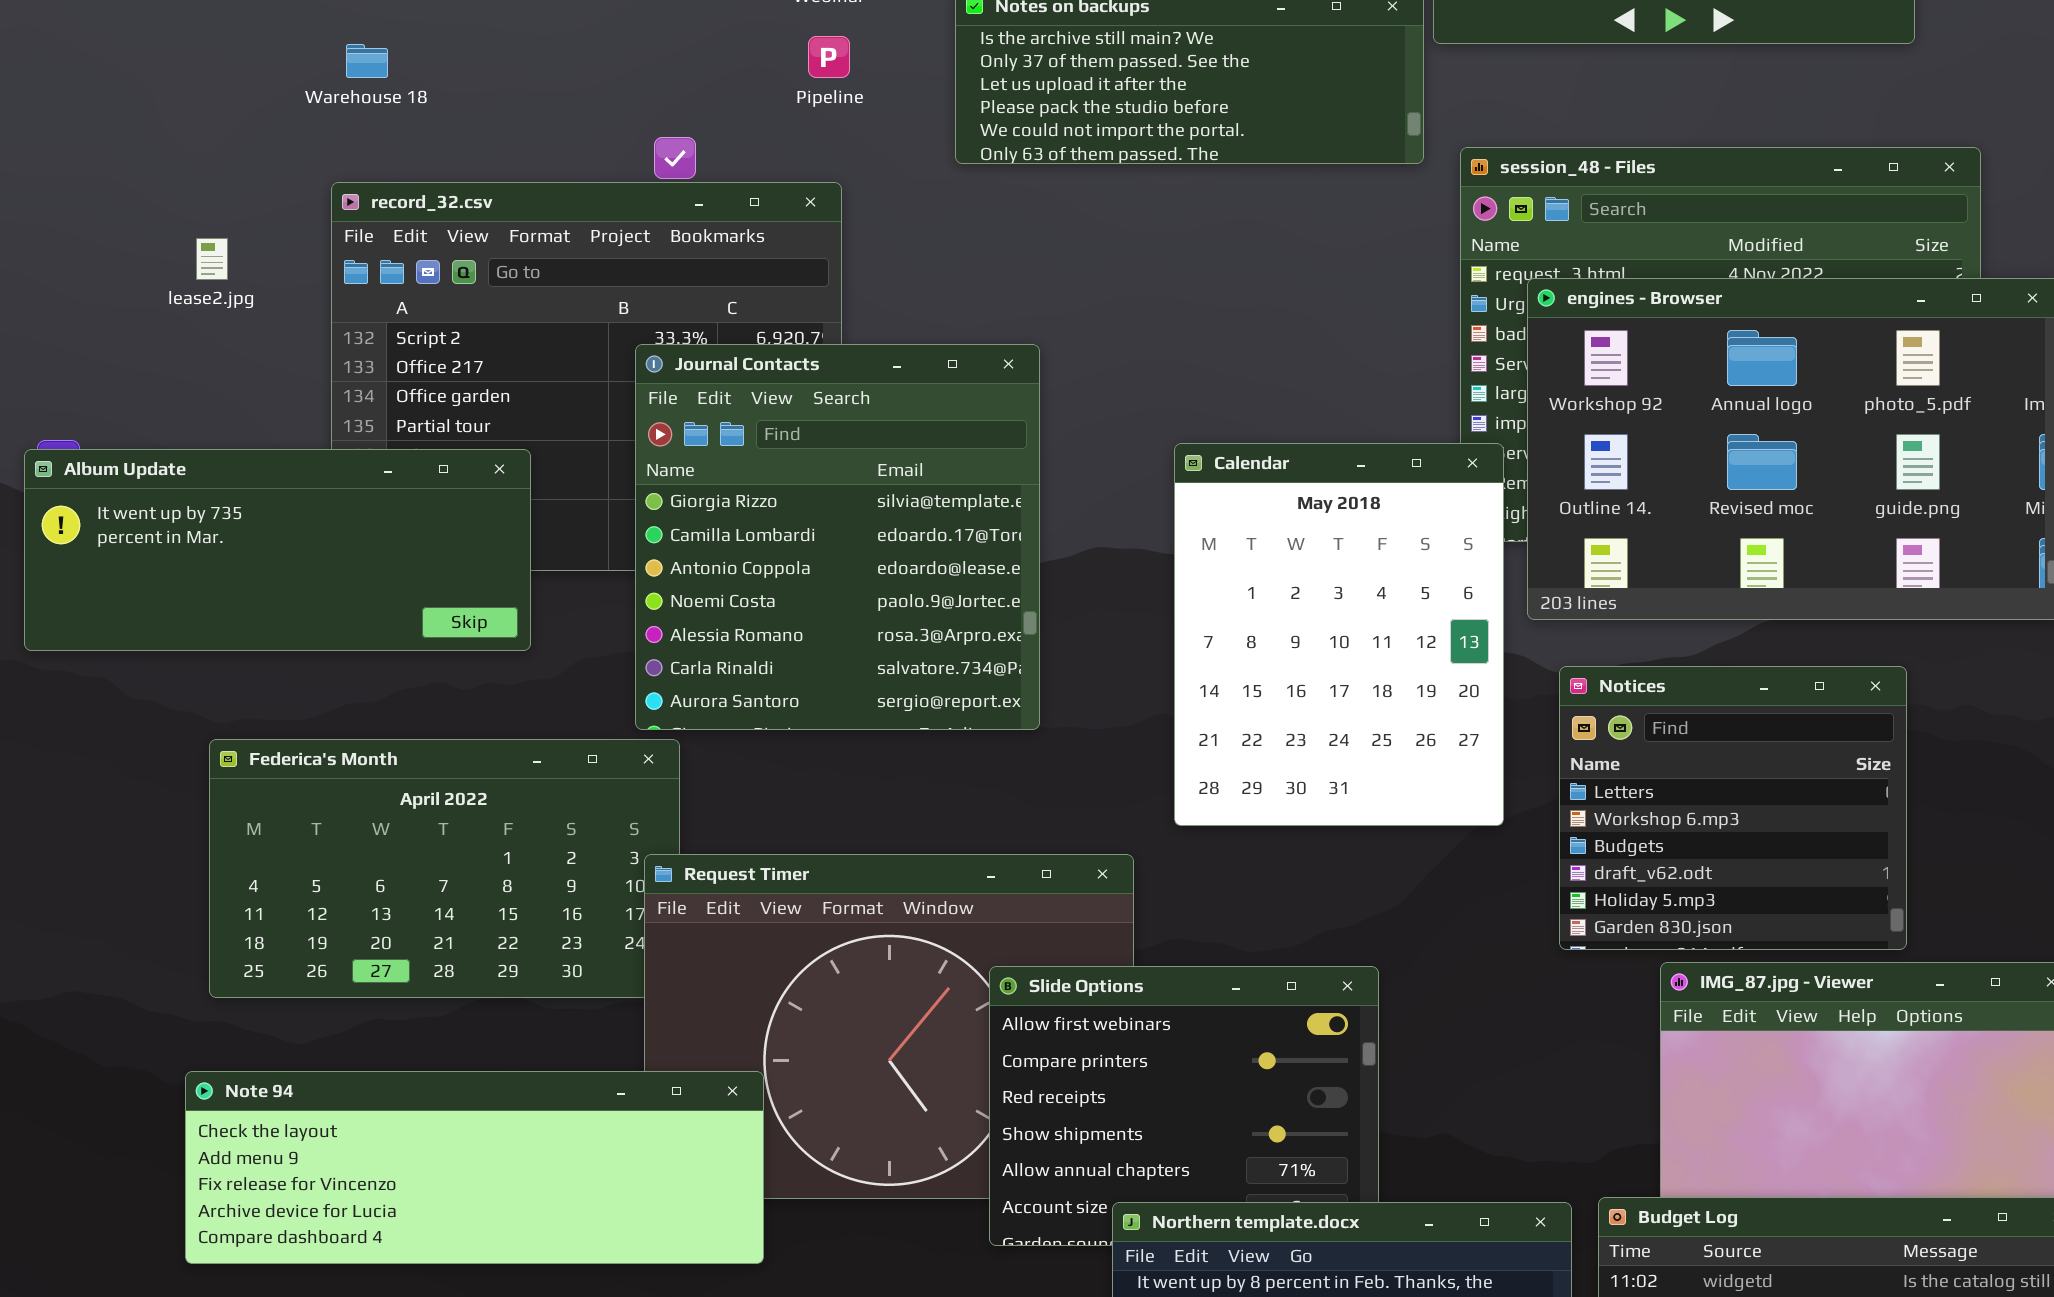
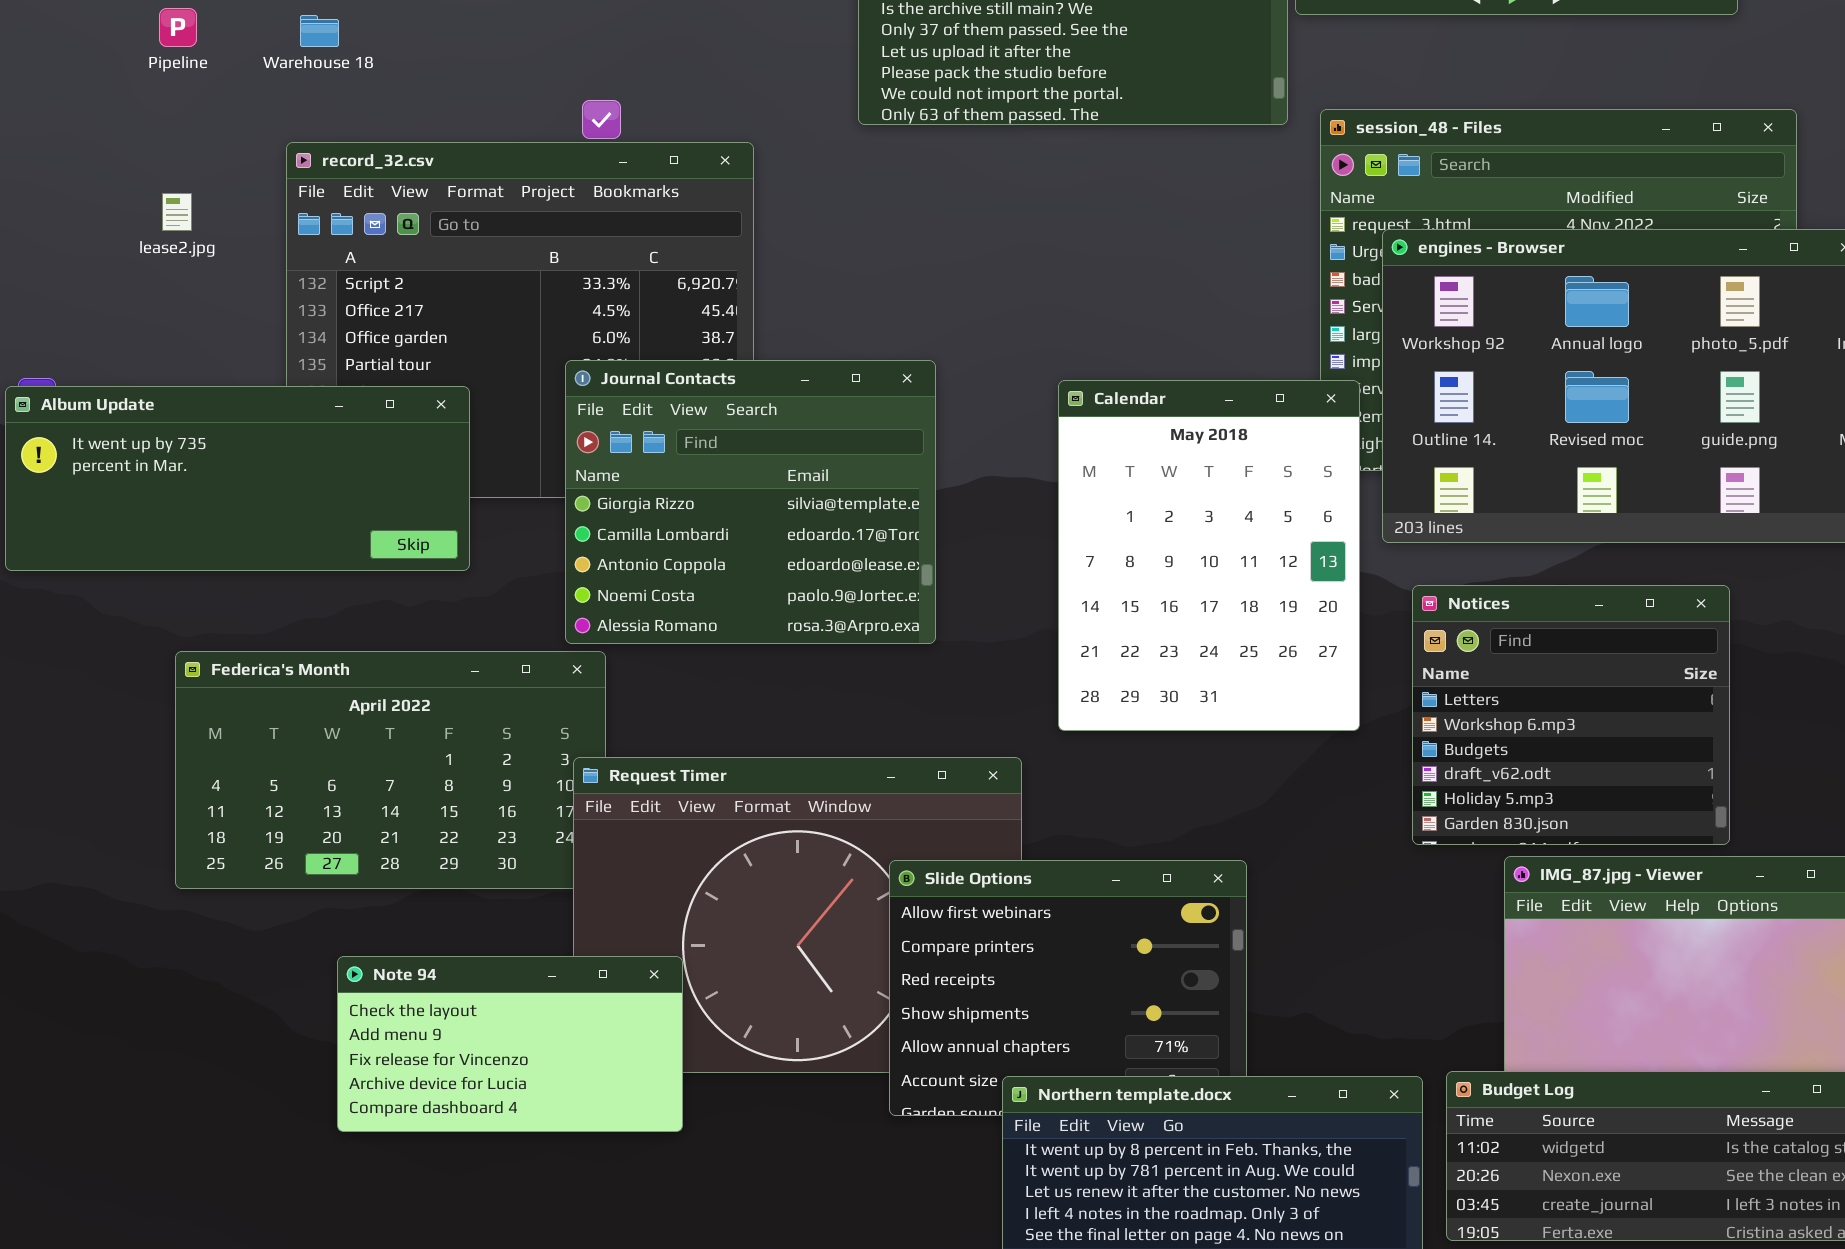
Pipeline: [808,36,850,78] -> [159,8,197,47], moved
Journal Contacts: [635,344,1040,730] -> [565,360,936,644], resized
Note 94: [185,1071,764,1264] -> [337,956,683,1132], resized

